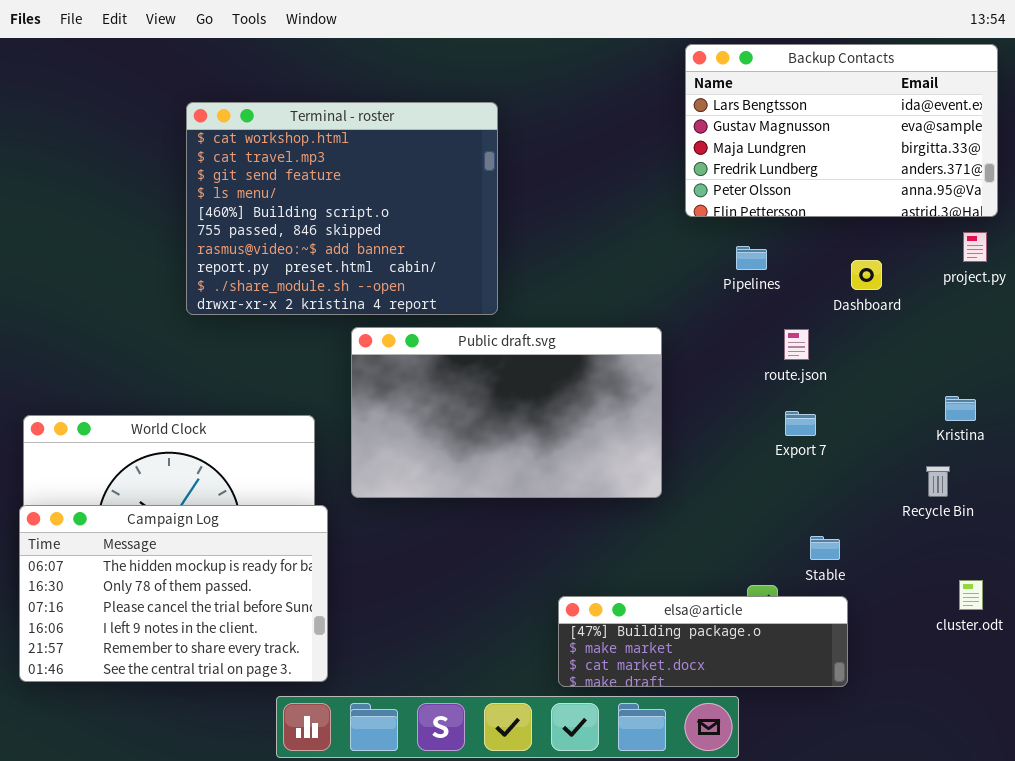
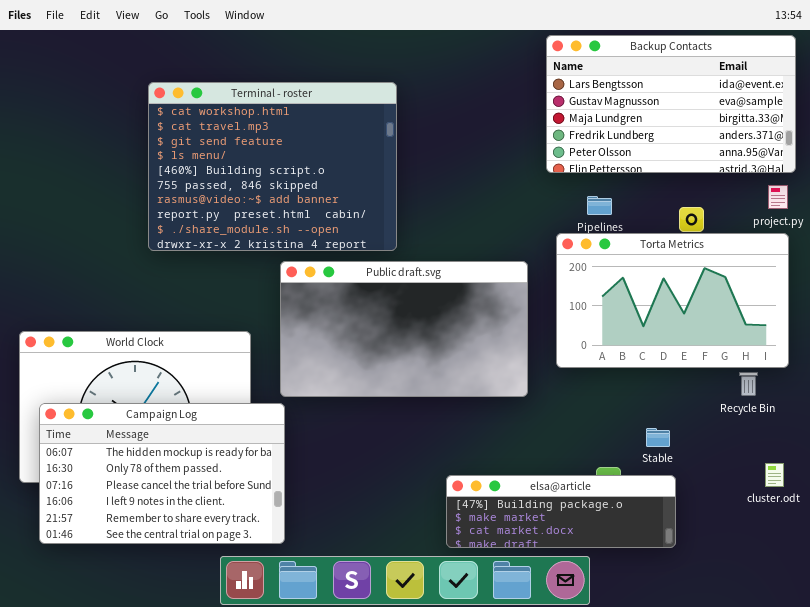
Torta Metrics: none -> [556,233,789,368], opened
Campaign Log: [19,505,328,682] -> [39,403,285,544], moved

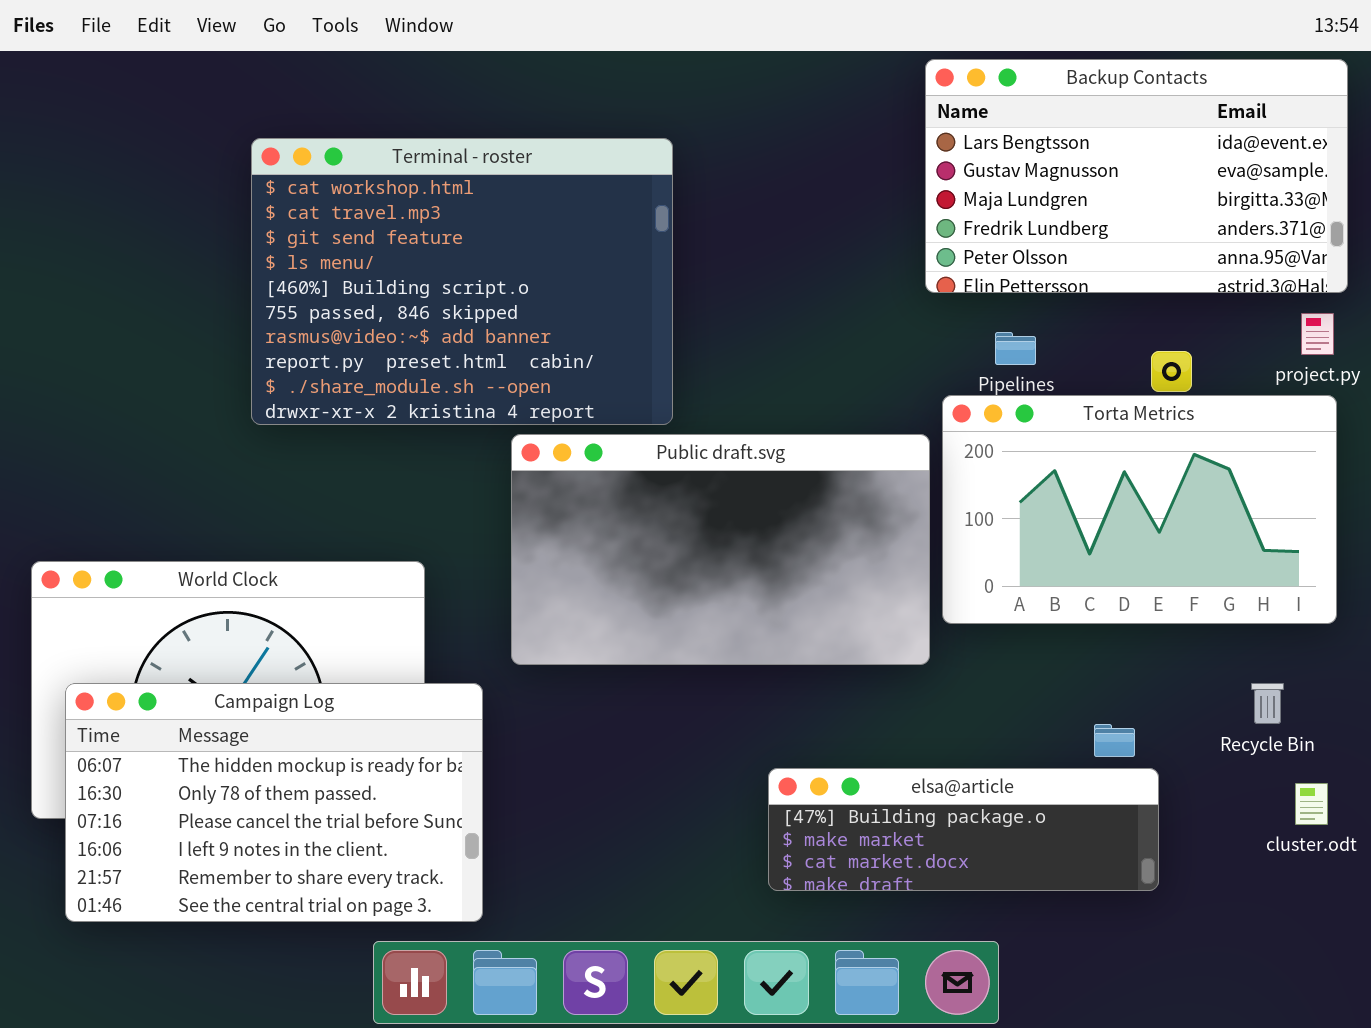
Public draft.svg: [280,261,528,397] -> [511,434,930,665], moved
Recycle Bin: [739,372,758,396] -> [1251,683,1284,724], moved
elsa@article: [446,475,676,548] -> [768,768,1159,891], moved

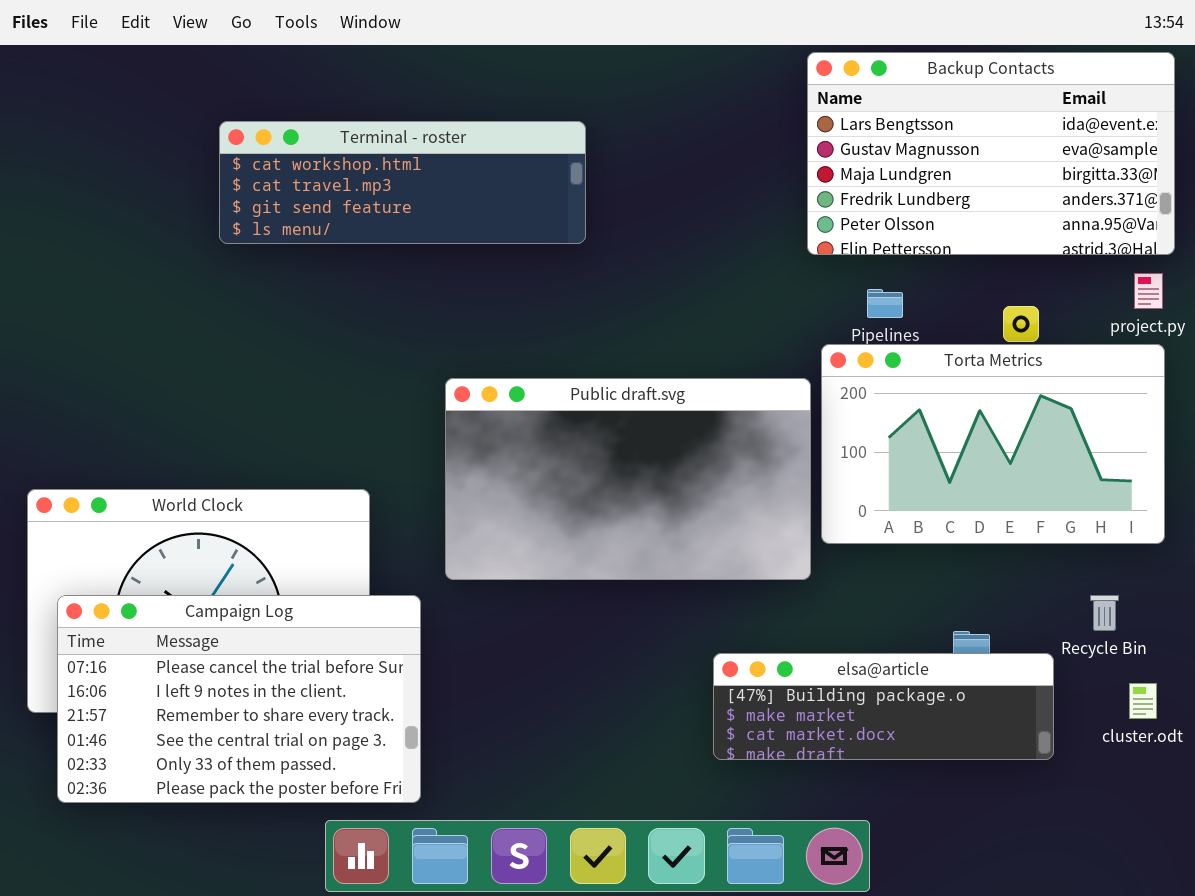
Terminal - roster: [251,138,673,425] -> [219,121,586,244], resized
Campaign Log: [65,683,483,922] -> [57,595,421,803], scrolled down 2 rows
elsa@article: [768,768,1159,891] -> [713,653,1054,760], moved

